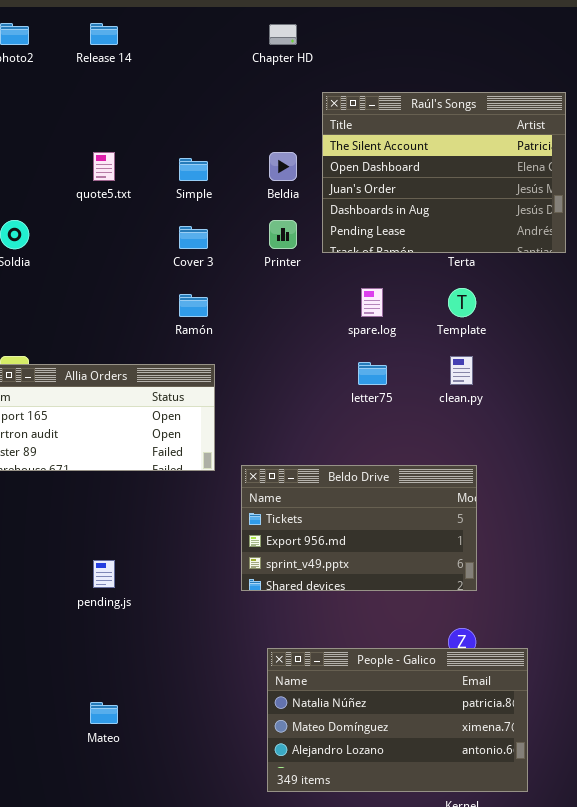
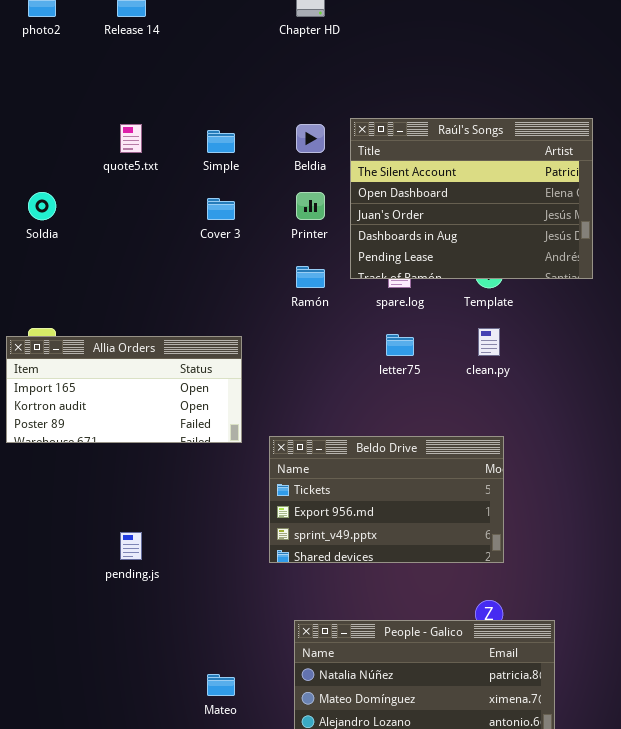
Raúl's Songs: [322,92,566,253] -> [350,118,593,279], moved
Ramón: [179,294,208,317] -> [296,266,325,288], moved
Mateo: [90,702,118,724] -> [207,674,235,696], moved

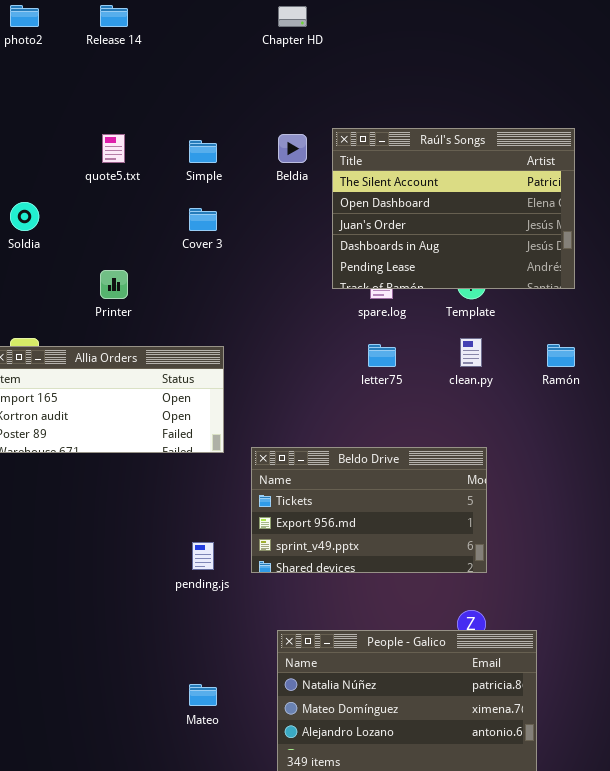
Printer: [296,192,325,220] -> [100,270,128,299], moved
Ramón: [296,266,325,288] -> [547,344,575,367], moved
pending.js: [120,532,142,560] -> [192,542,214,570], moved

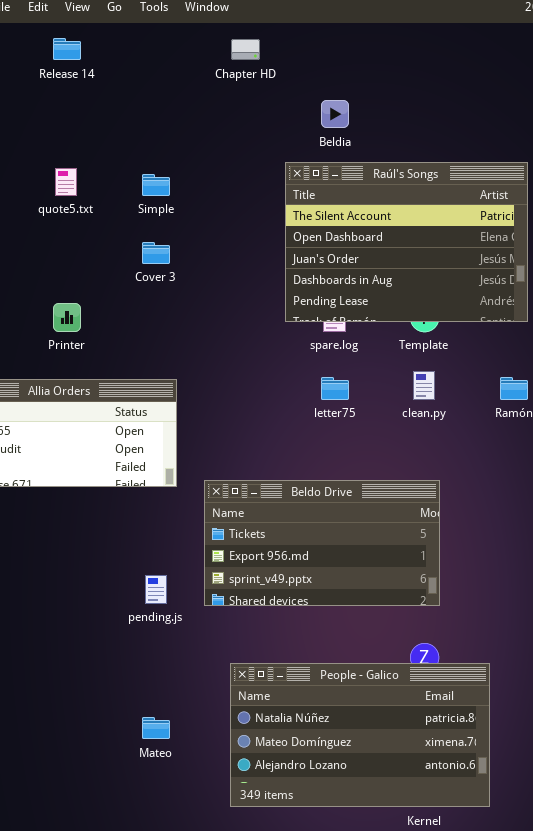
Beldia: [278,134,307,163] -> [321,100,349,128], moved

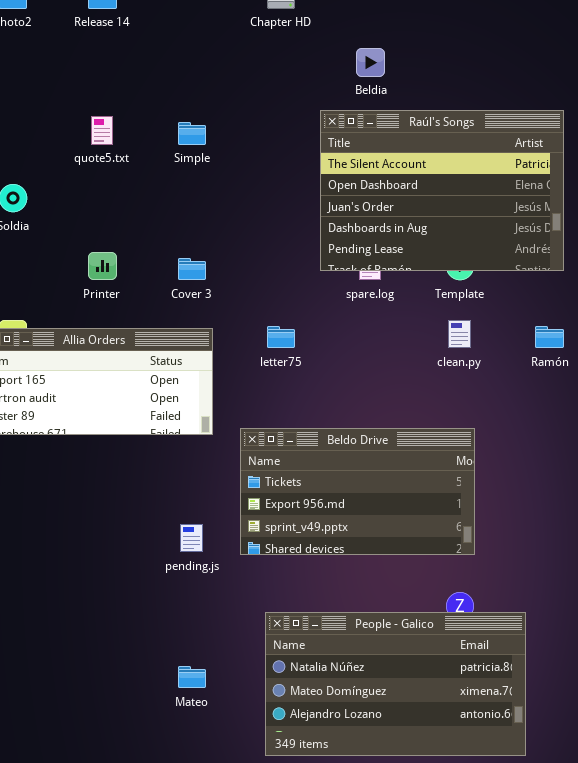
Cover 3: [142,242,170,264] -> [178,258,206,280], moved
letter75: [321,377,349,400] -> [267,326,295,348], moved

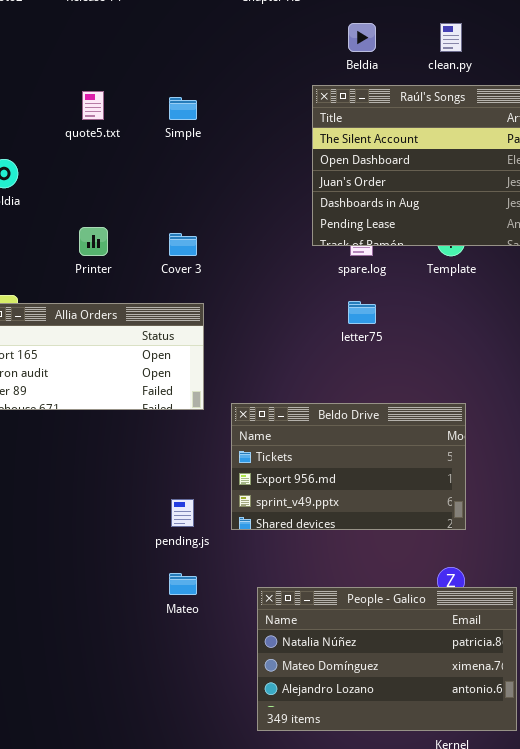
clean.py: [448,320,471,348] -> [440,23,462,52], moved
letter75: [267,326,295,348] -> [348,301,376,324], moved
Mateo: [178,666,206,688] -> [169,573,197,595], moved

